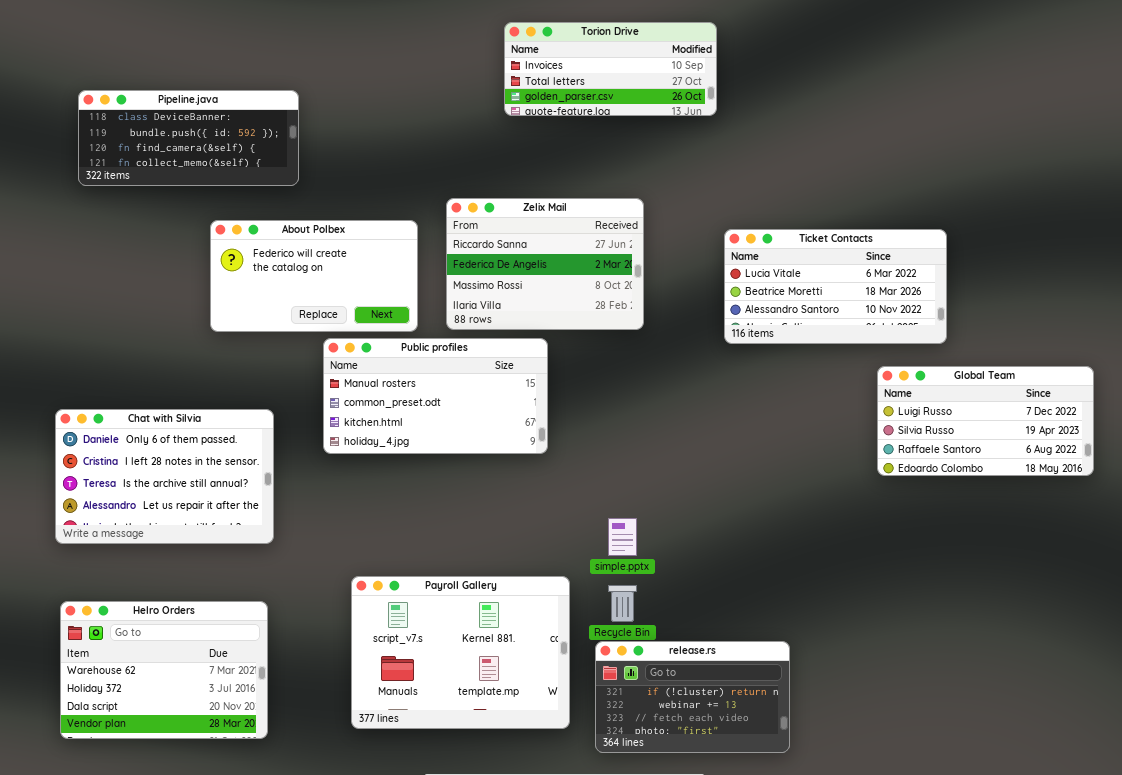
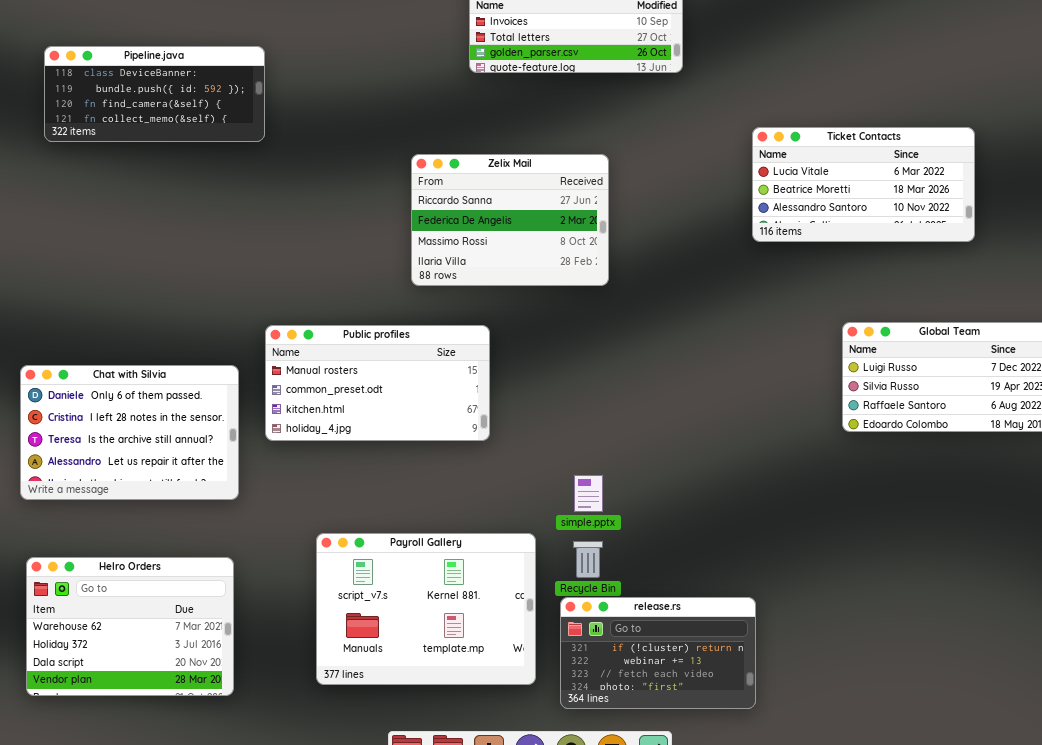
About Polbex: [210,220,418,332] -> none, closed
Ticket Contacts: [724,229,947,344] -> [752,127,975,242], moved
Public profiles: [323,338,548,454] -> [265,325,490,441], moved

